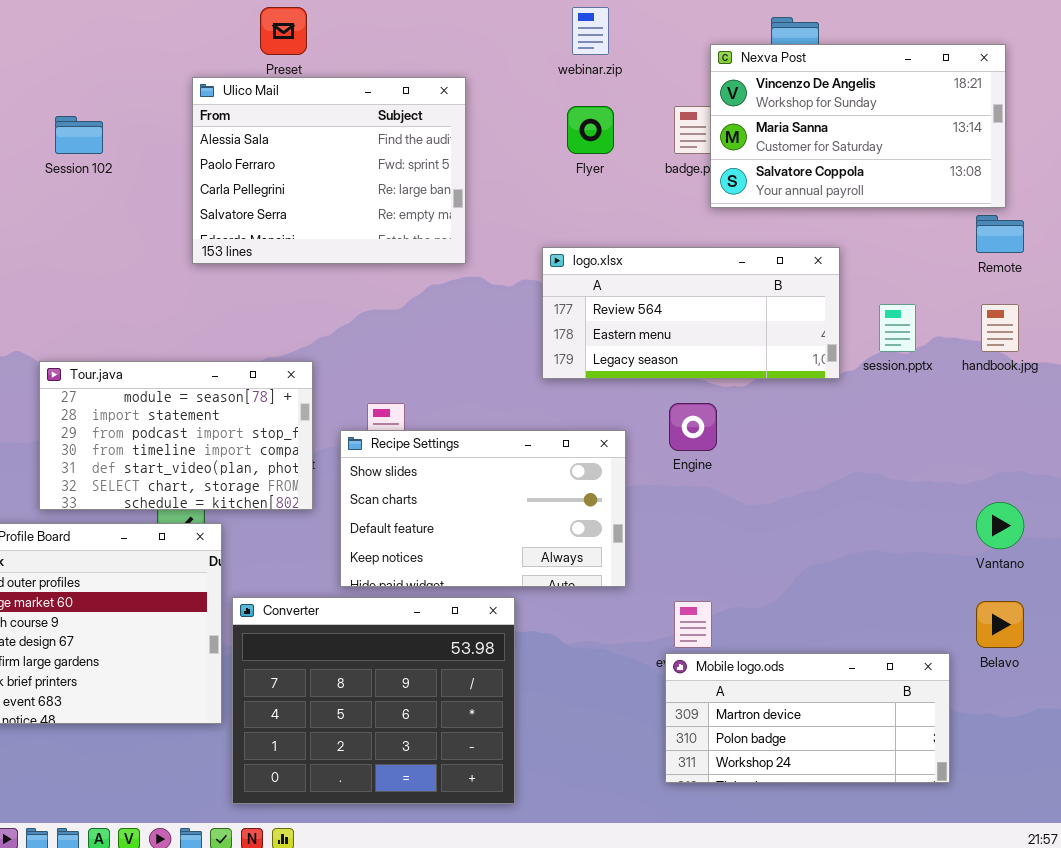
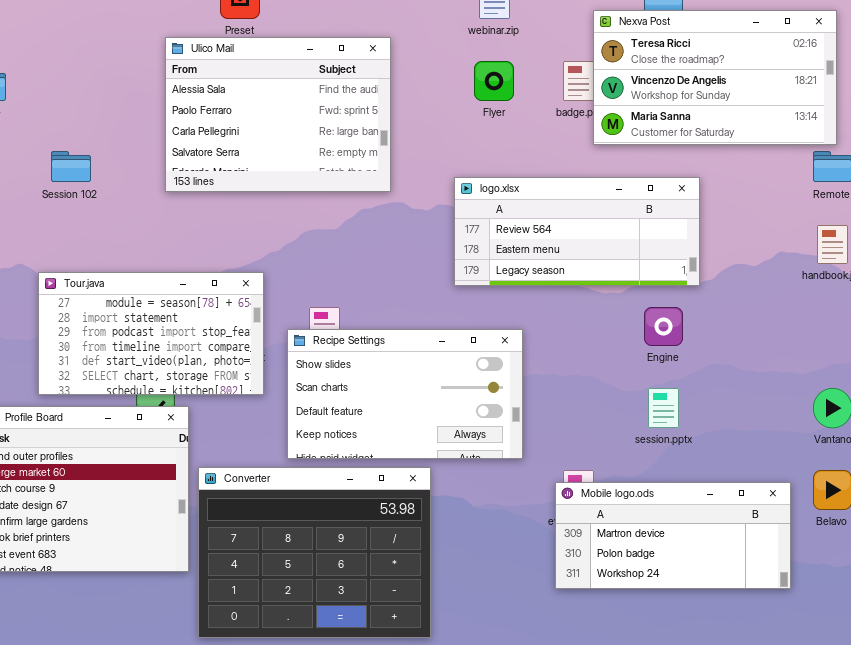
Nexva Post: [710,44,1006,208] -> [593,10,837,145], scrolled up 1 row
Session 102: [55,116,103,154] -> [51,151,91,182], moved
session.pptx: [879,304,916,352] -> [648,388,679,428], moved
Engine: [669,403,717,451] -> [644,307,683,346], moved
Mobile logo.ods: [665,653,950,783] -> [555,482,791,589], moved

